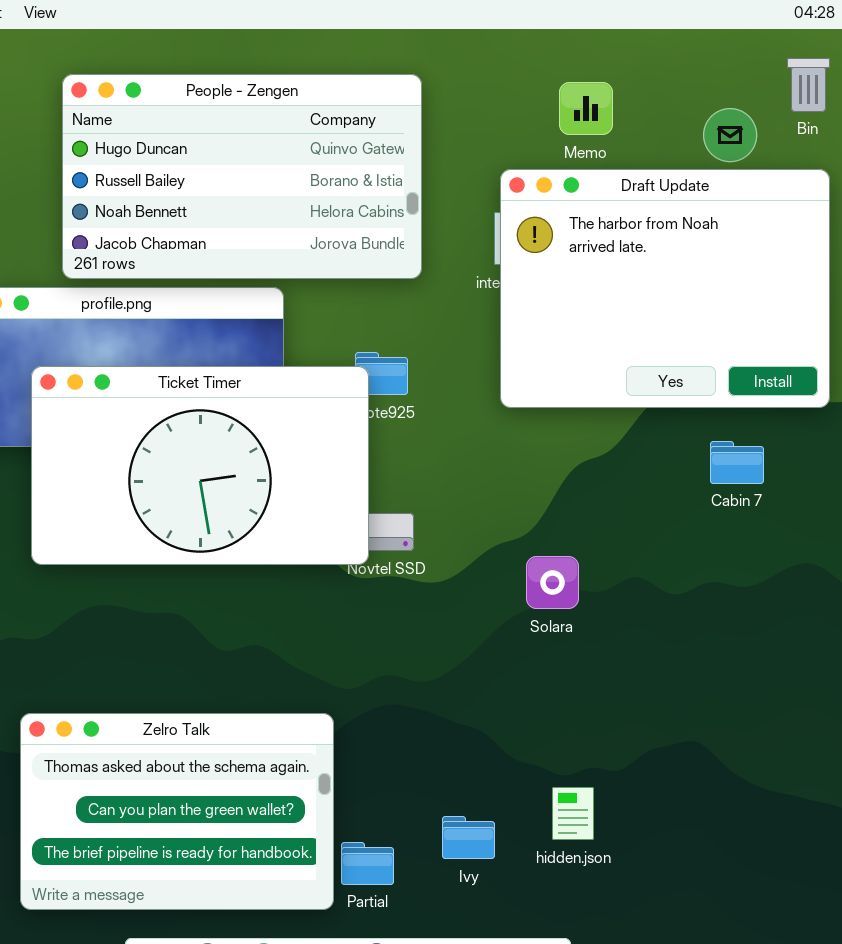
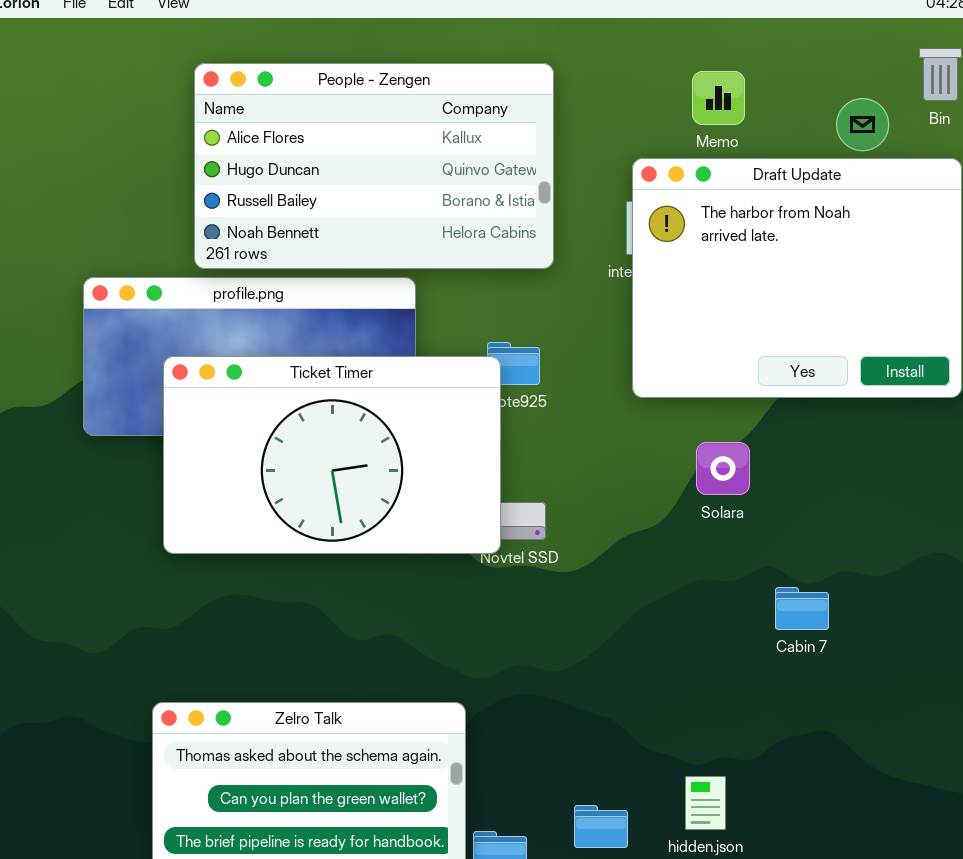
People - Zengen: [62,74,422,279] -> [194,63,554,269], scrolled up 1 row
Cabin 7: [710,441,764,484] -> [775,587,829,630], moved
Solara: [526,556,579,609] -> [696,442,750,495], moved

